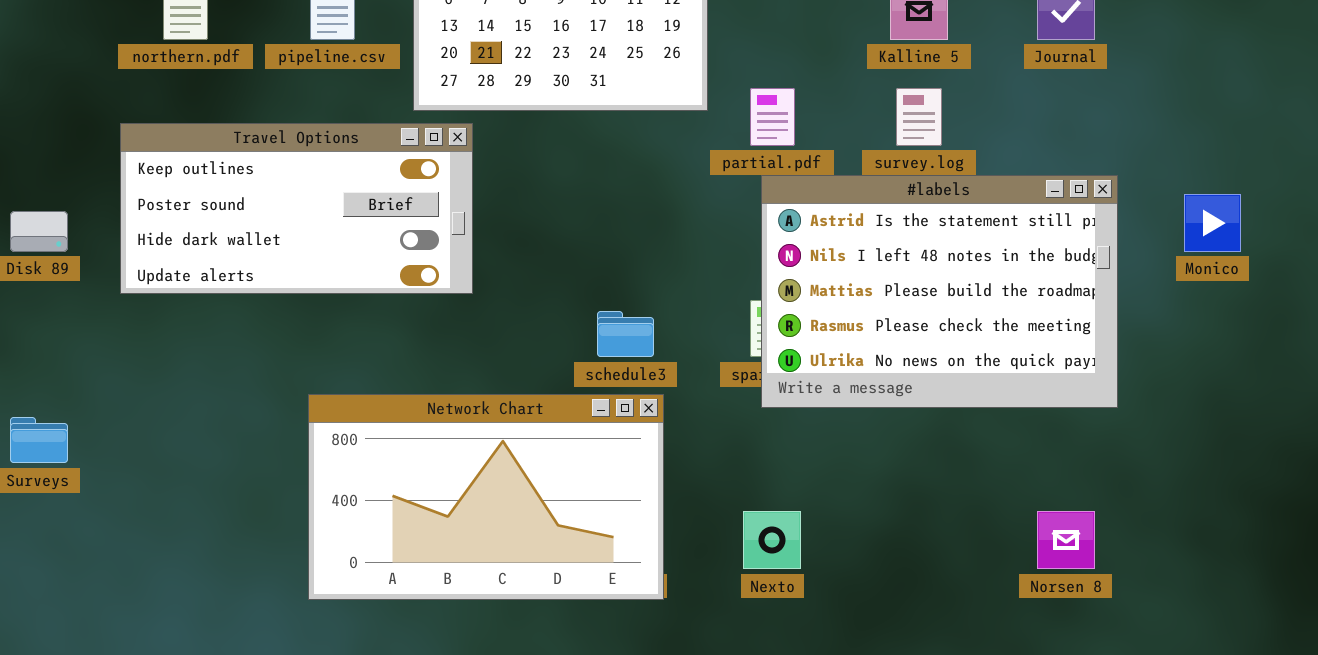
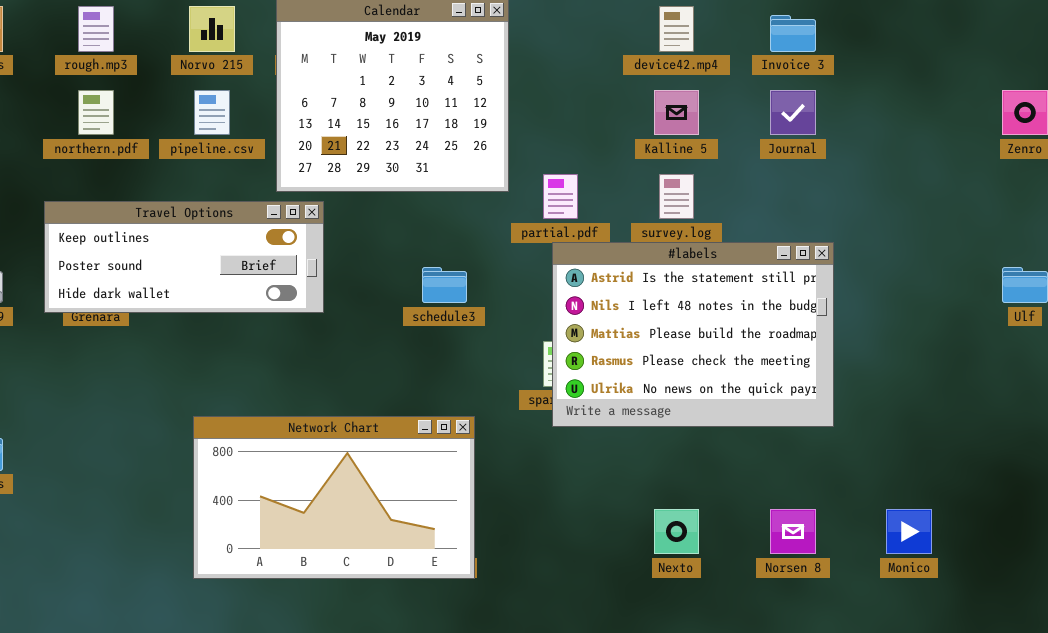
Travel Options: [120,123,473,294] -> [44,201,324,313], resized
Monico: [1184,194,1241,252] -> [886,509,932,554], moved
schedule3: [597,311,654,357] -> [422,267,467,303], moved
Nexto: [743,511,801,569] -> [654,509,699,554], moved

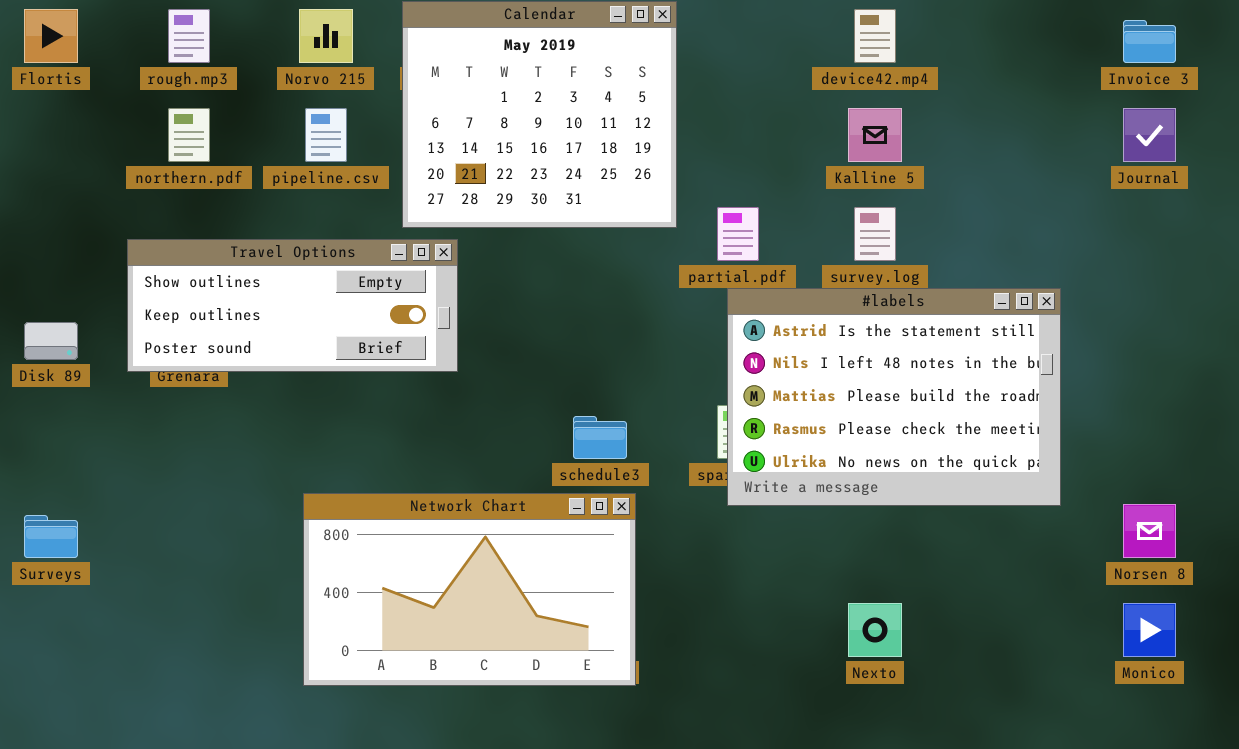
Invoice 3: [770,15,816,52] -> [1123,20,1176,63], moved
Journal: [770,90,816,135] -> [1123,108,1176,162], moved
Travel Options: [44,201,324,313] -> [127,239,458,372], scrolled up 1 row
schedule3: [422,267,467,303] -> [573,416,627,459], moved
Norsen 8: [770,509,816,554] -> [1123,504,1176,558], moved

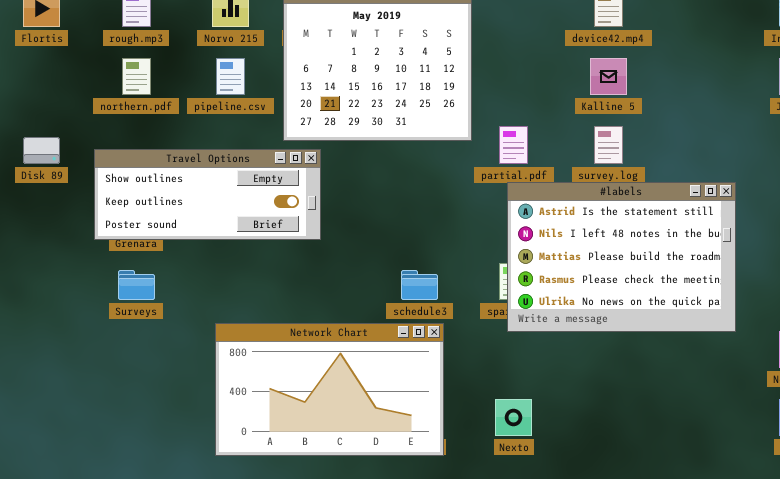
Disk 89: [24,322,78,360] -> [23,137,60,164], moved
Surveys: [24,515,78,558] -> [118,270,155,300], moved
Nexto: [848,603,902,657] -> [495,399,532,436], moved

